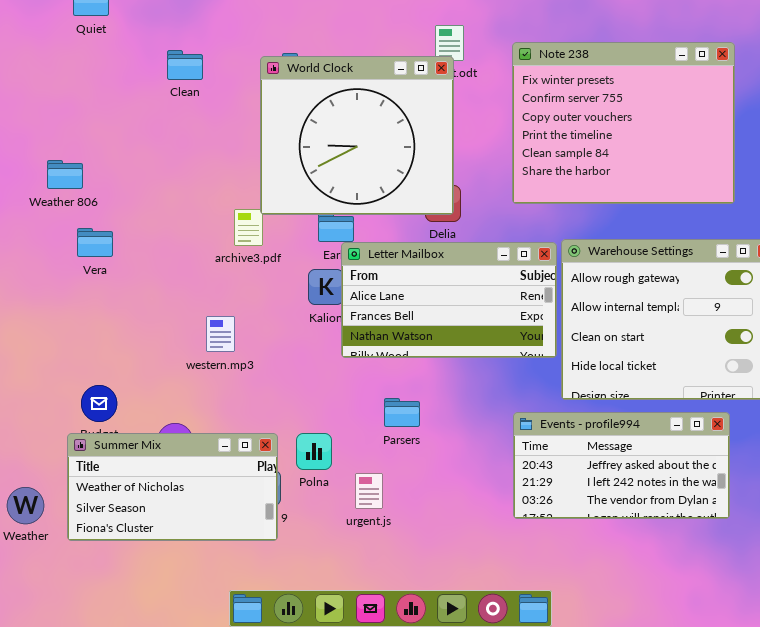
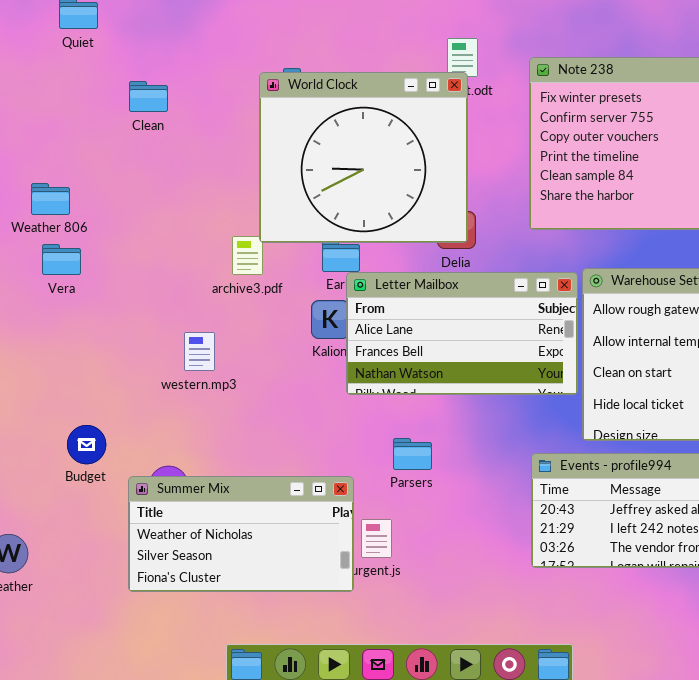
Clean: [167,50,203,80] -> [129,81,168,112], moved
Vera: [77,228,113,257] -> [42,244,81,275], moved
western.mp3: [206,316,235,352] -> [184,332,215,371], moved
Summer Mix: [67,433,278,541] -> [128,476,354,592], moved

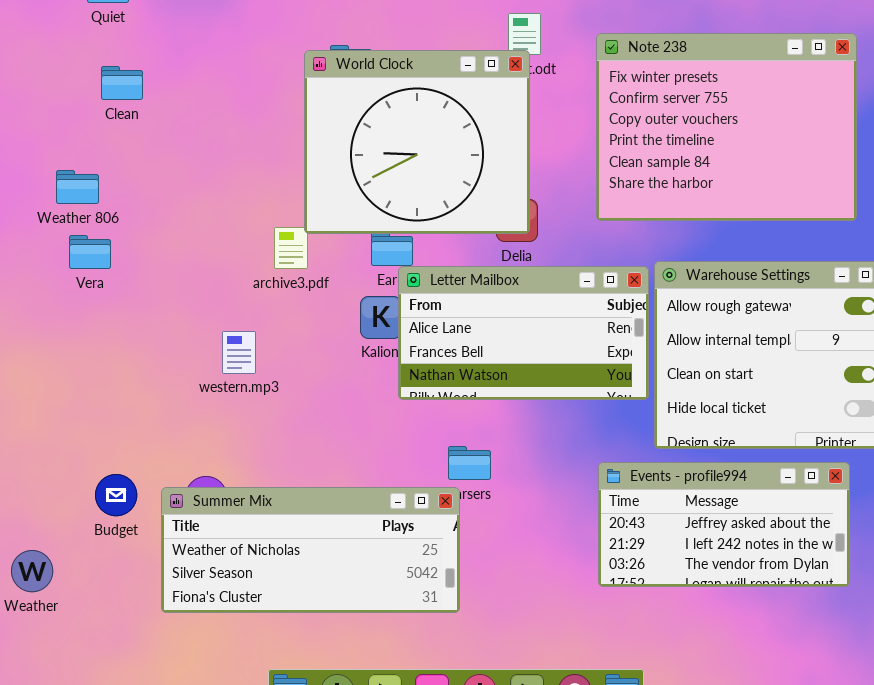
Clean: [129,81,168,112] -> [101,66,143,100], moved
Budget: [67,425,106,464] -> [95,474,137,516], moved
Summer Mix: [128,476,354,592] -> [161,487,460,613], resized

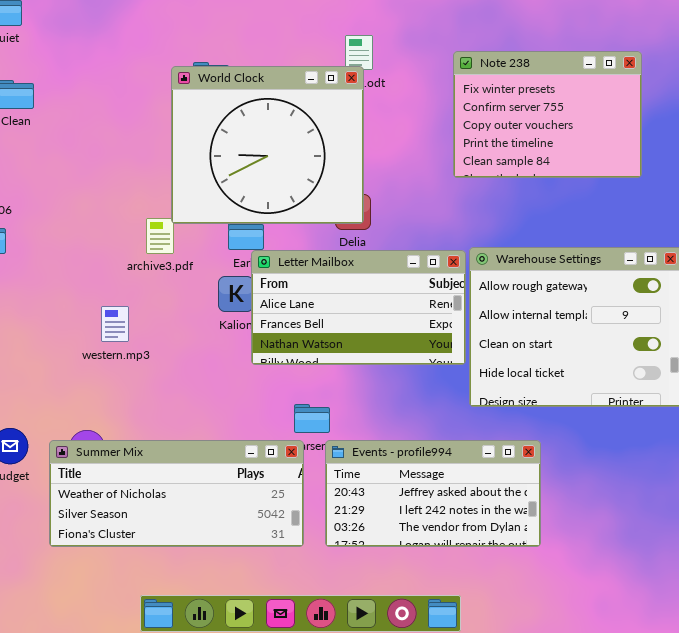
Note 238: [596,33,857,221] -> [453,51,642,178], resized
Events - profile994: [598,462,850,587] -> [325,440,541,547], moved

